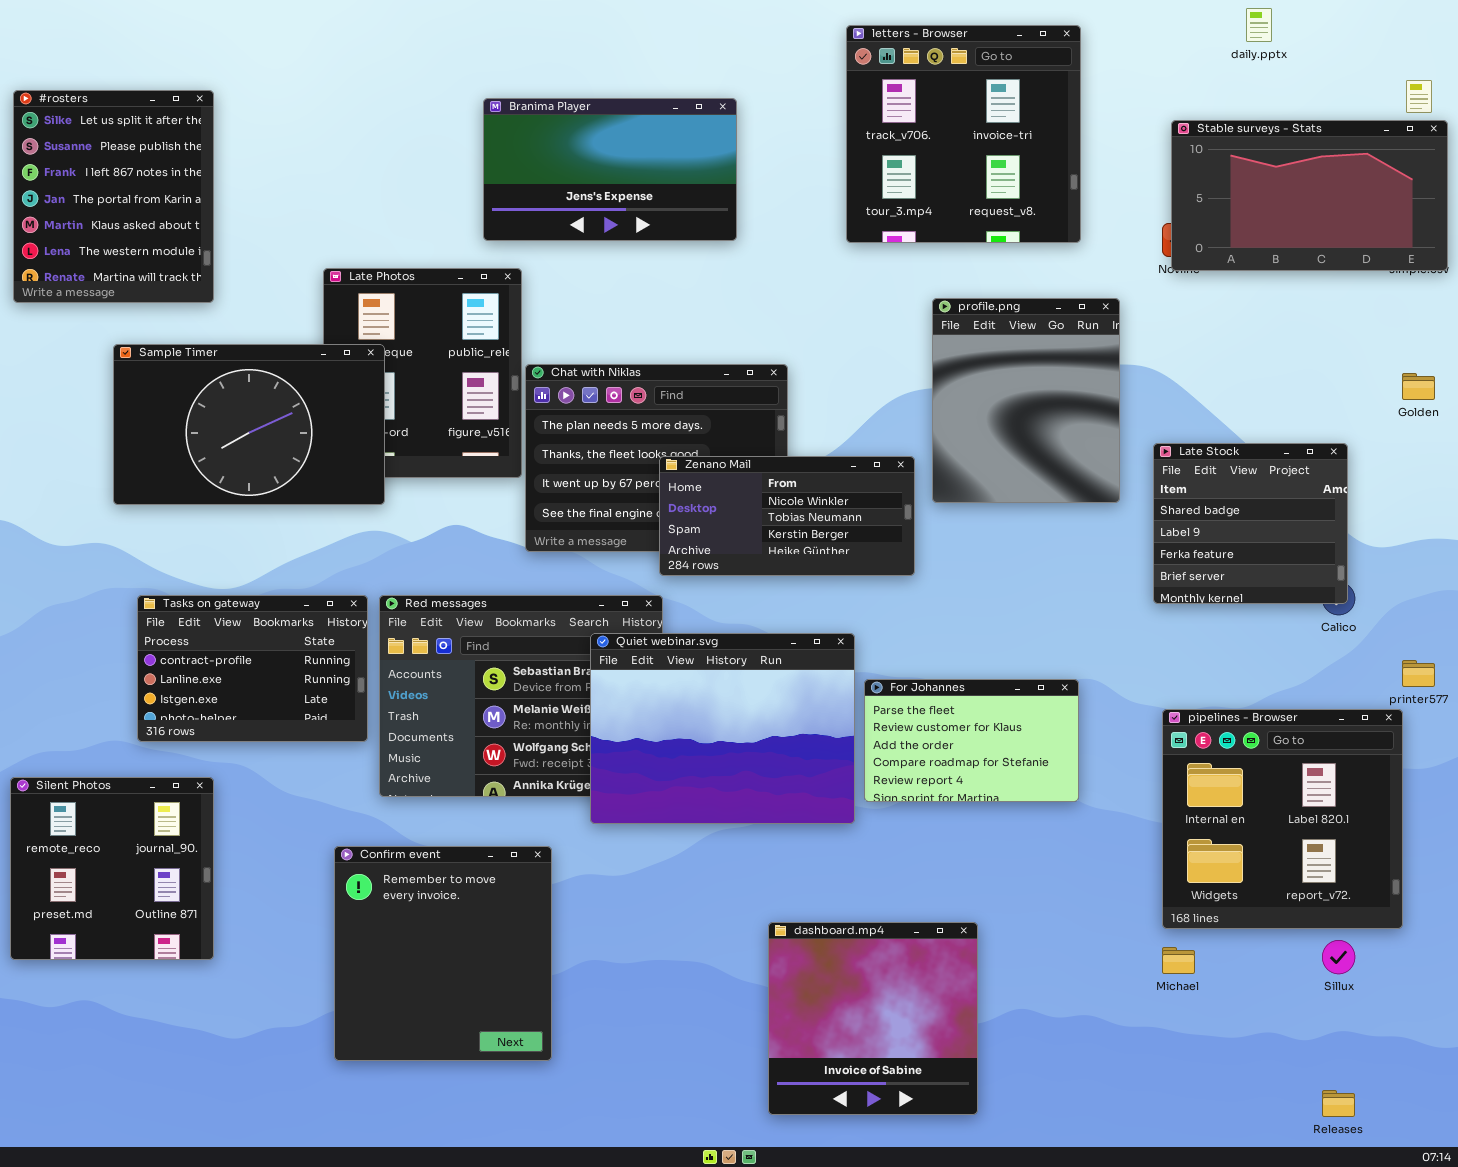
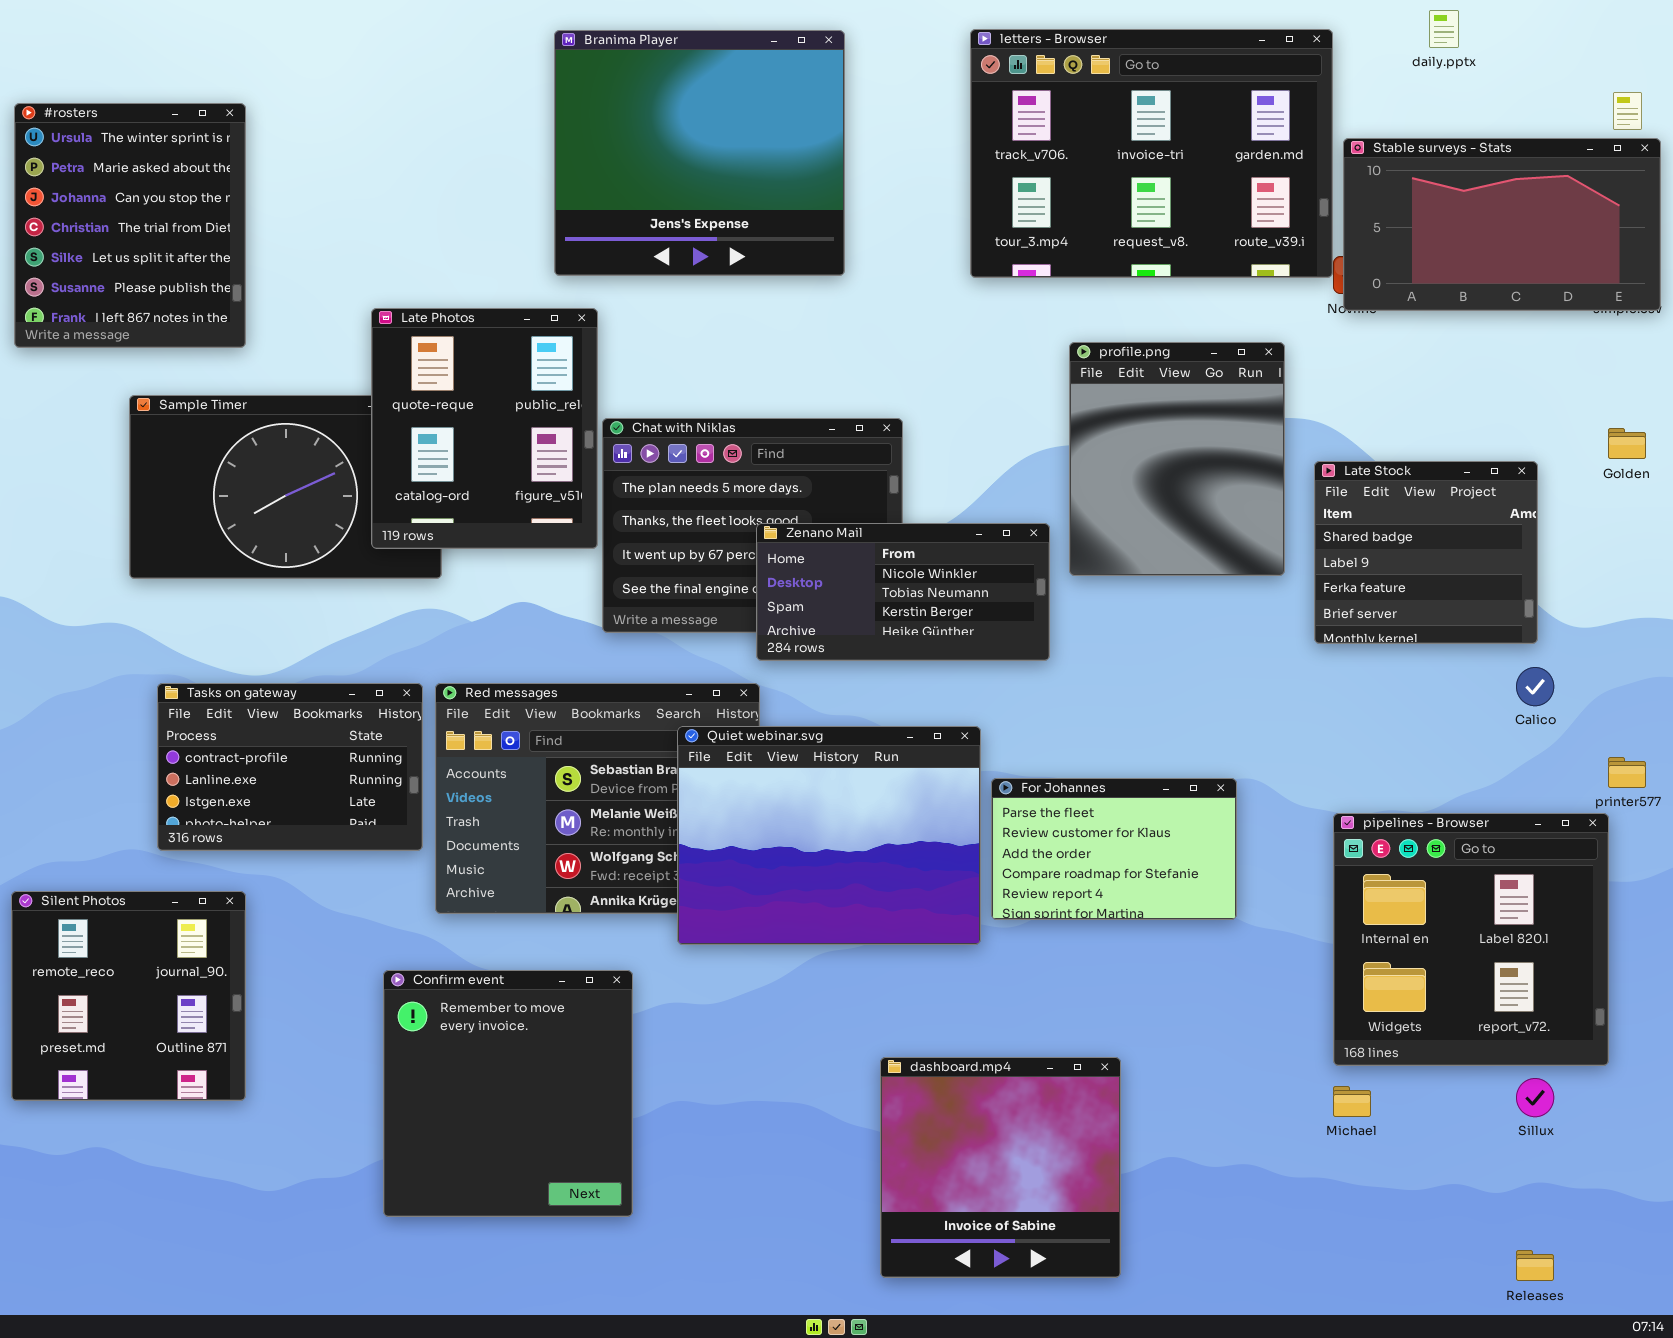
letters - Browser: [846,25,1081,243] -> [970,29,1333,278], resized
#rosters: [13,90,214,303] -> [14,103,246,348], scrolled up 4 rows
Branima Player: [483,98,737,241] -> [554,30,845,276], resized
Late Photos: [323,268,522,478] -> [371,308,598,549], raised
Late Stock: [1153,443,1348,604] -> [1314,461,1538,644], moved

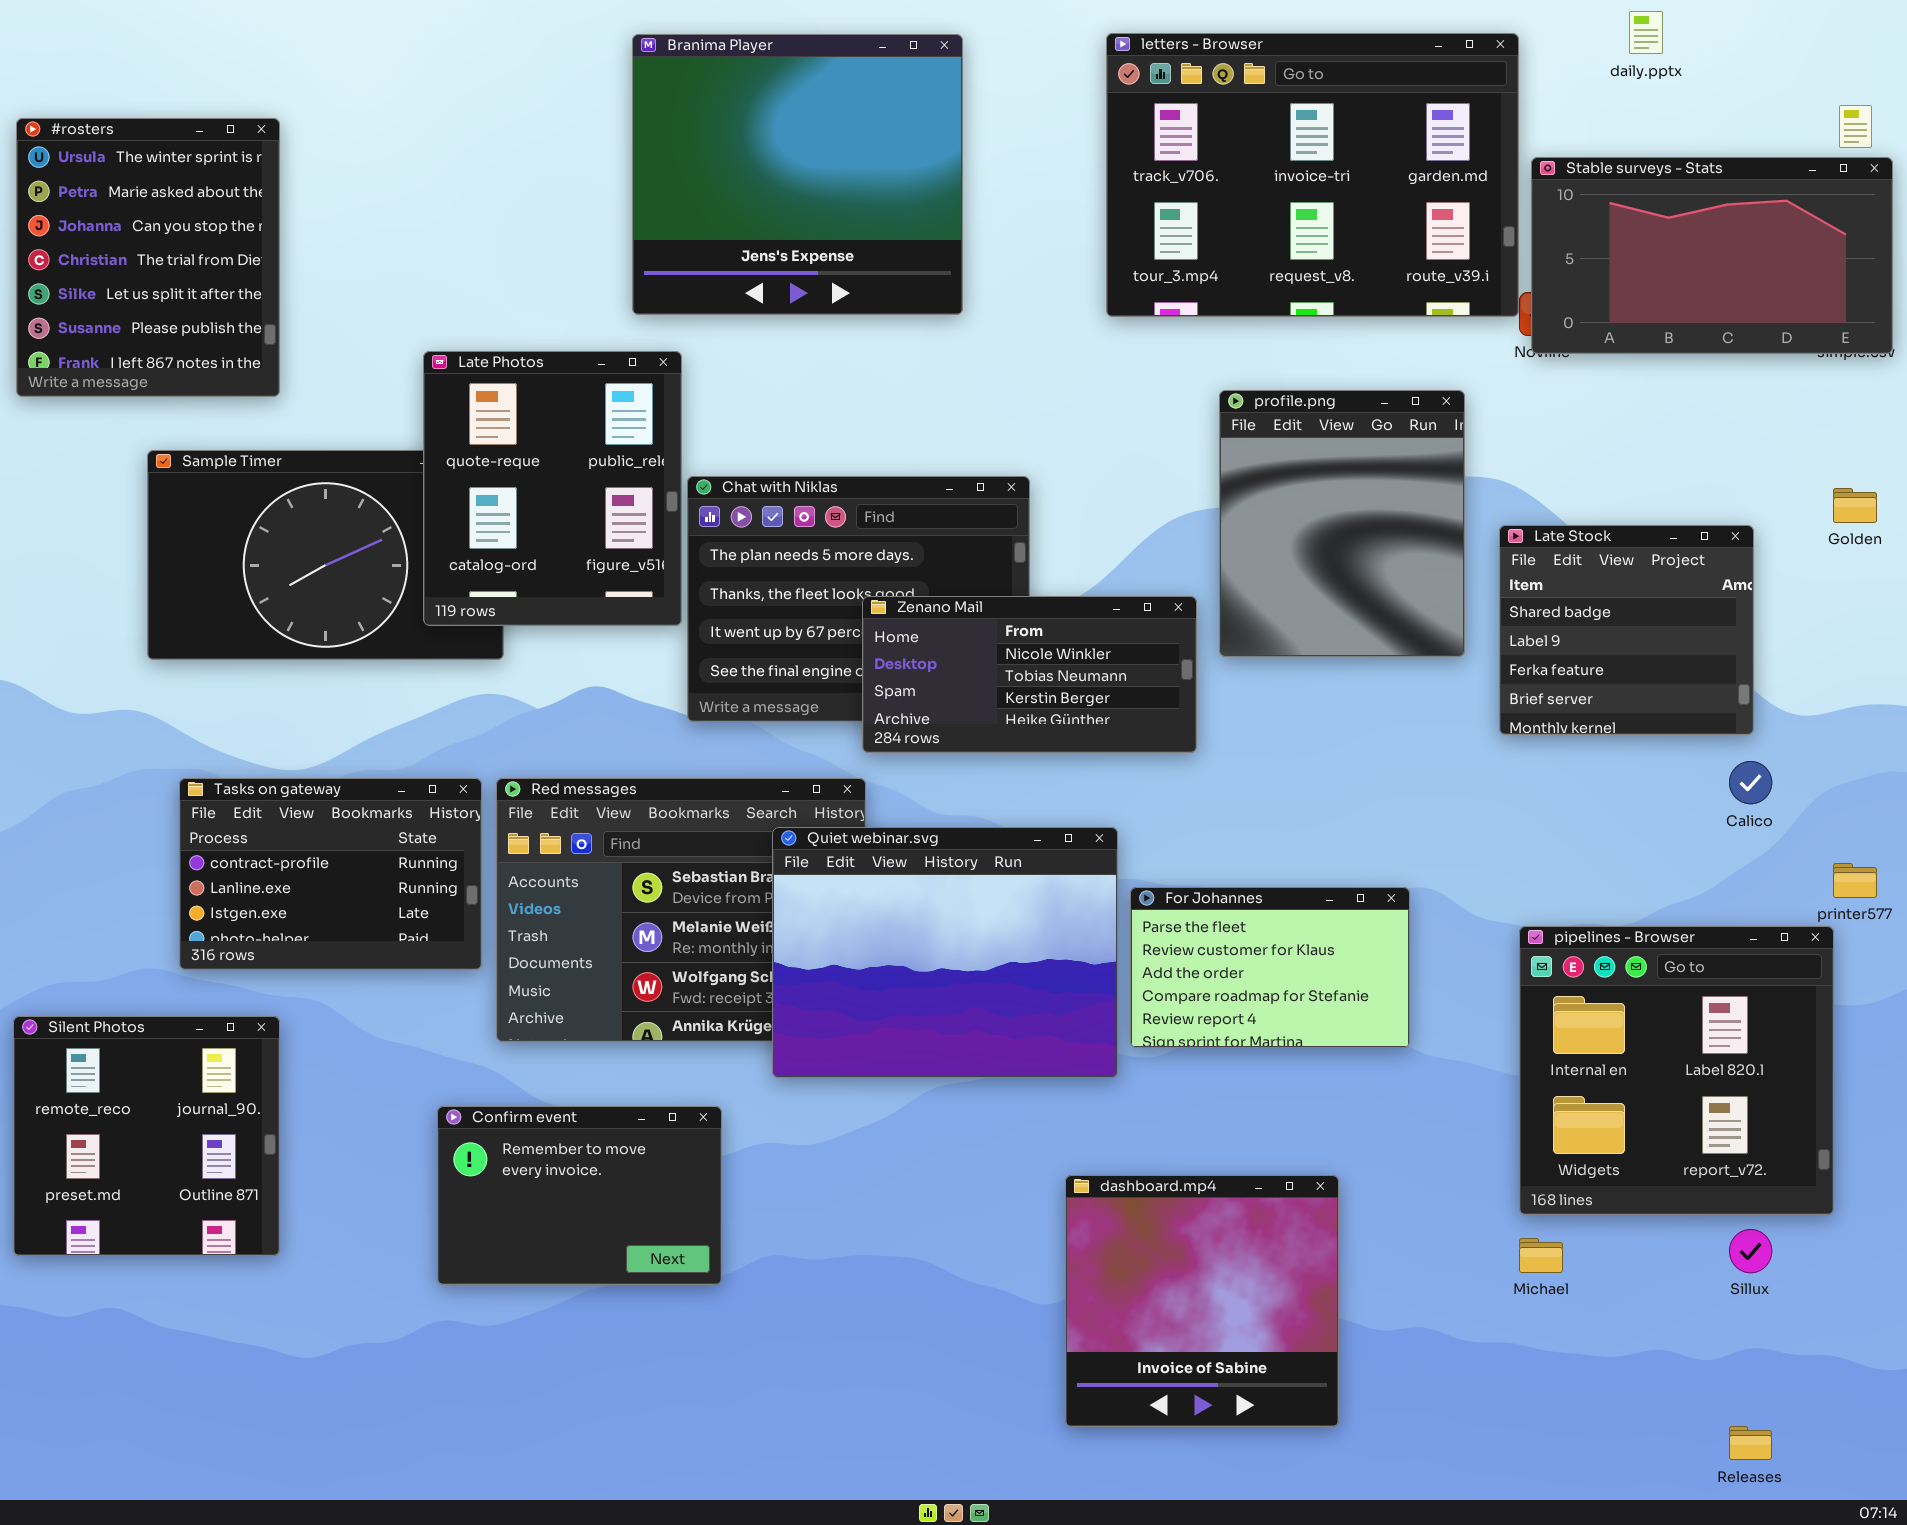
Confirm event: [383,970,633,1217] -> [437,1106,722,1285], resized
dashboard.mp4: [880,1057,1121,1278] -> [1065,1175,1339,1427], moved

